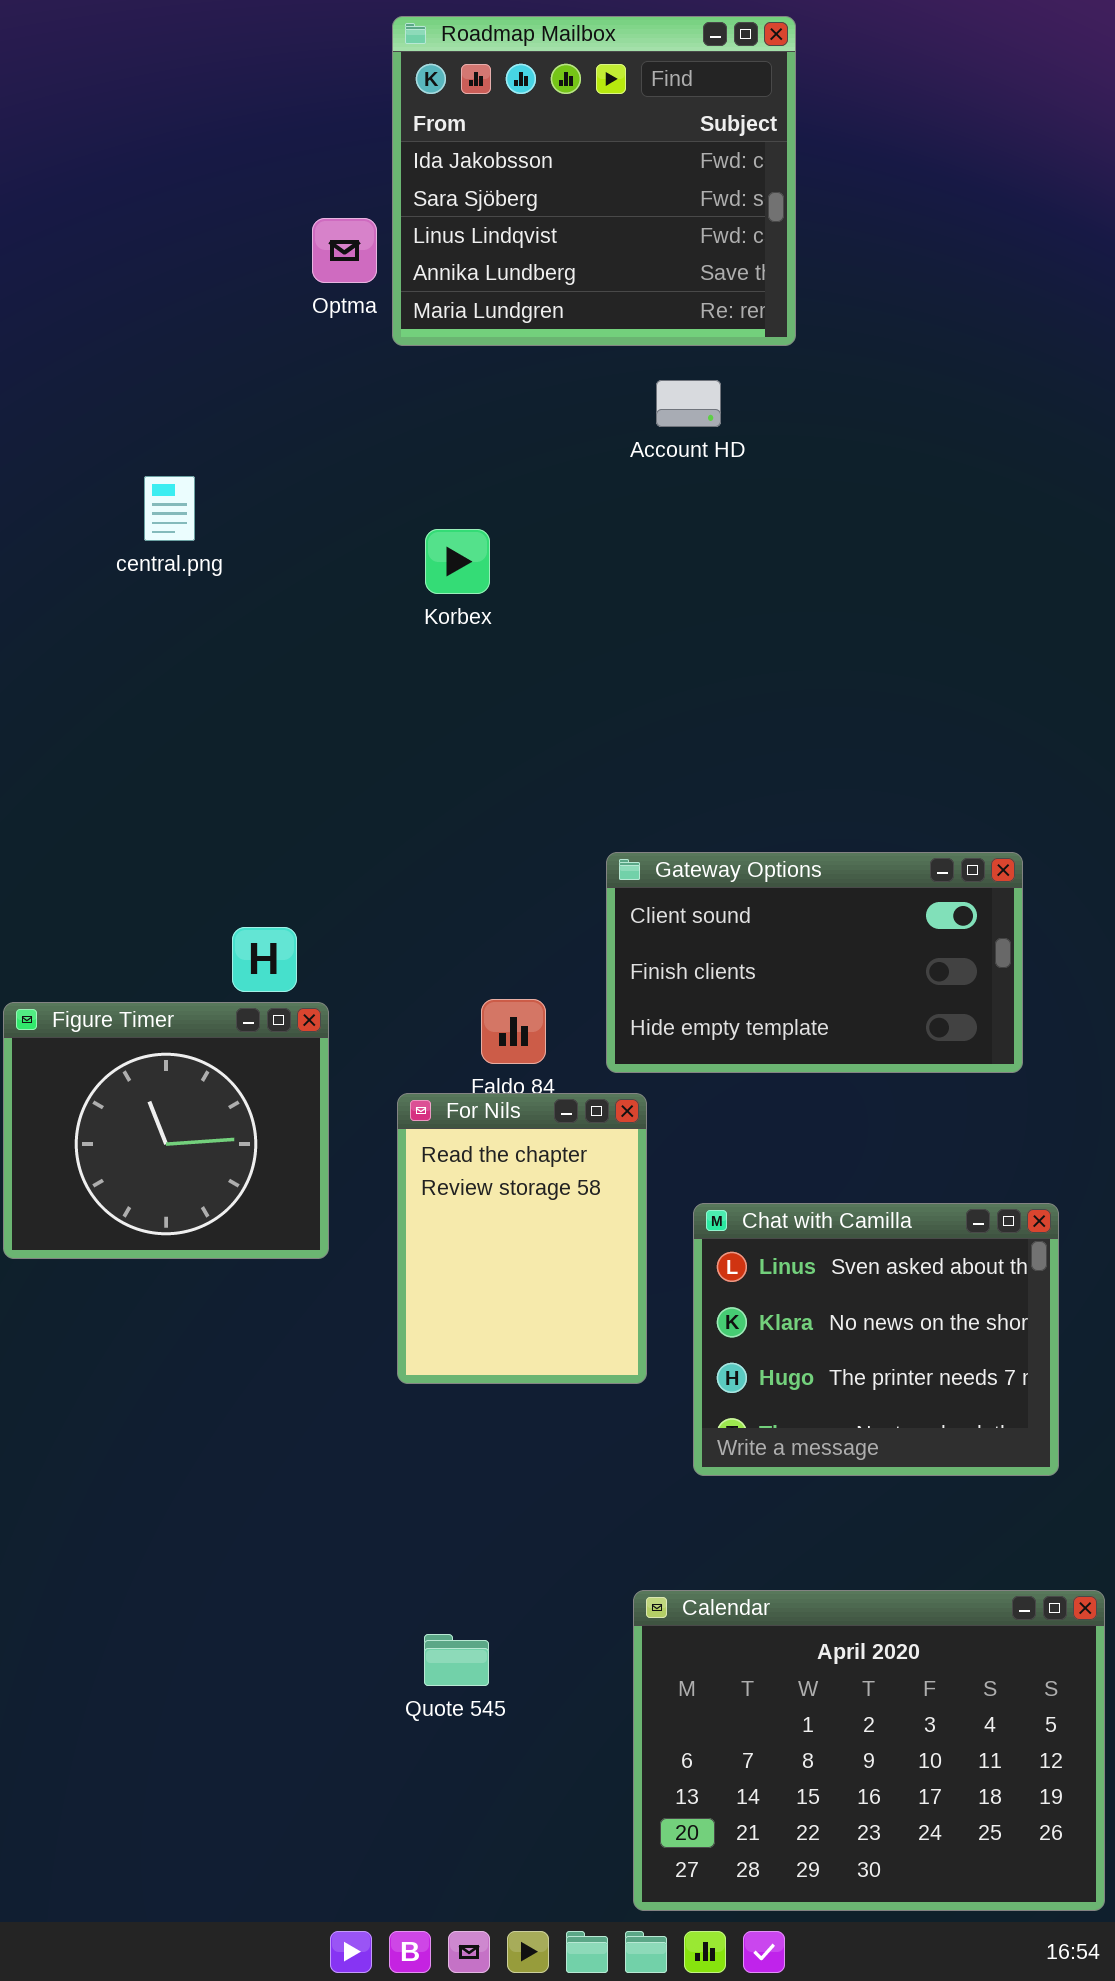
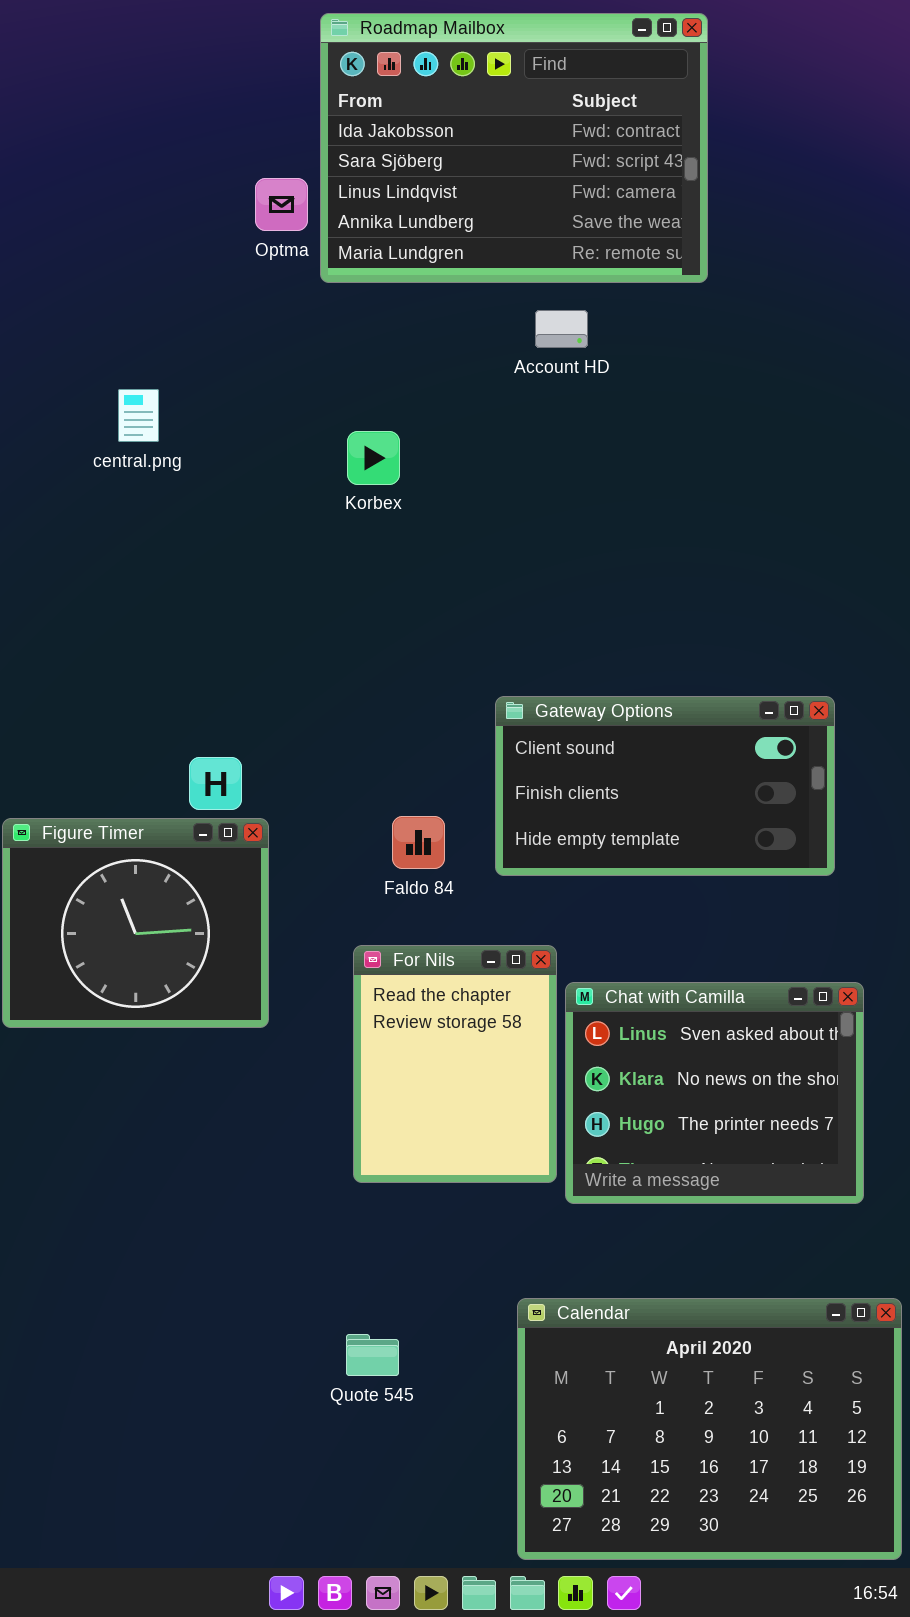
Roadmap Mailbox: [392,16,796,346] -> [320,13,708,283], resized
For Nils: [397,1093,647,1384] -> [353,945,557,1183], moved

